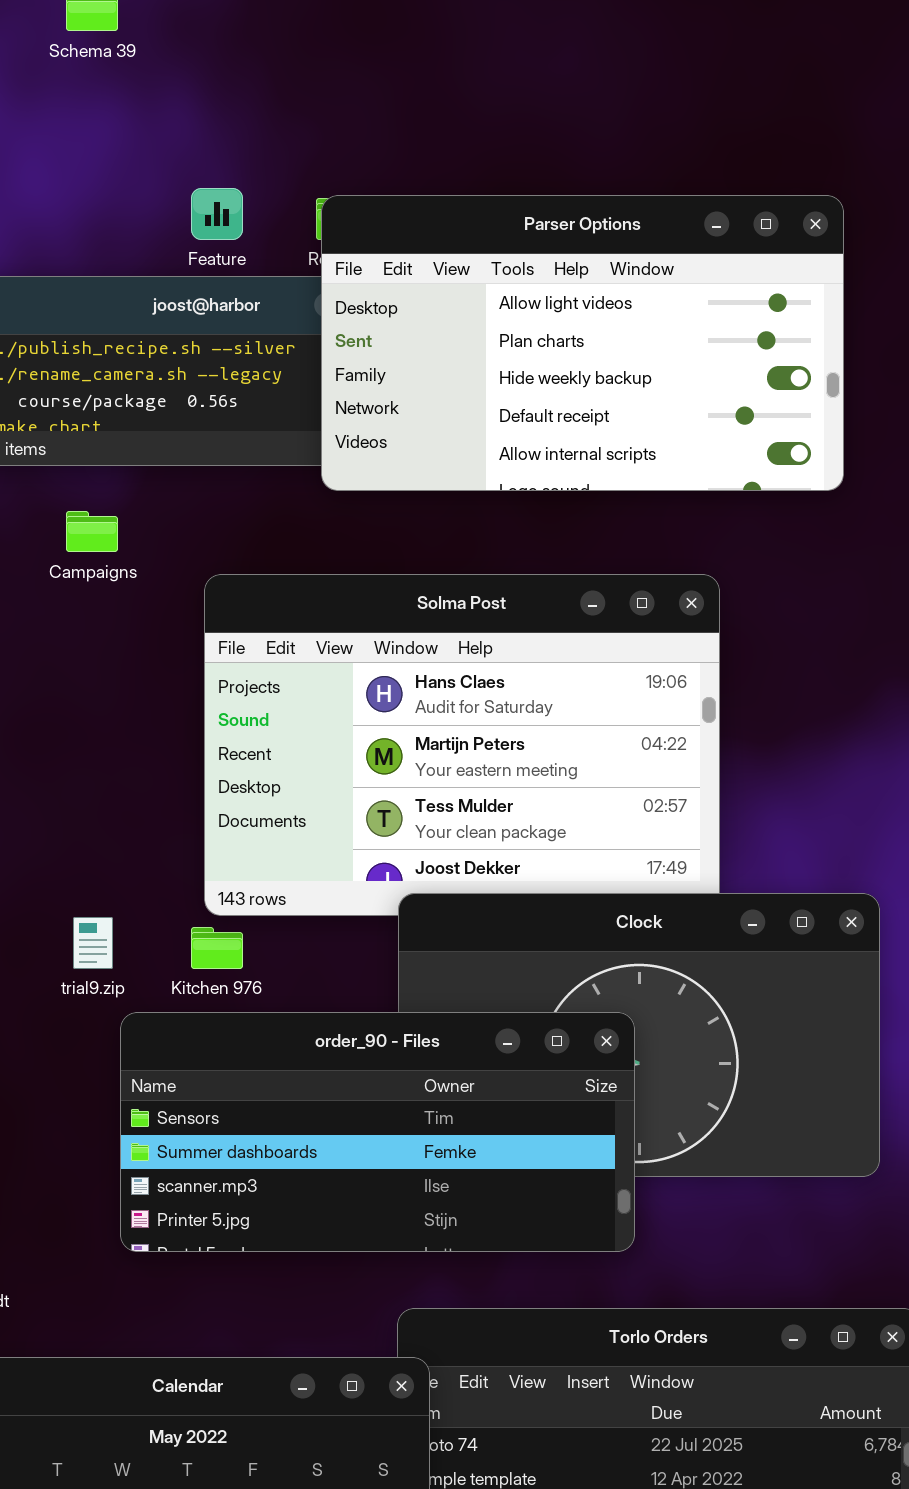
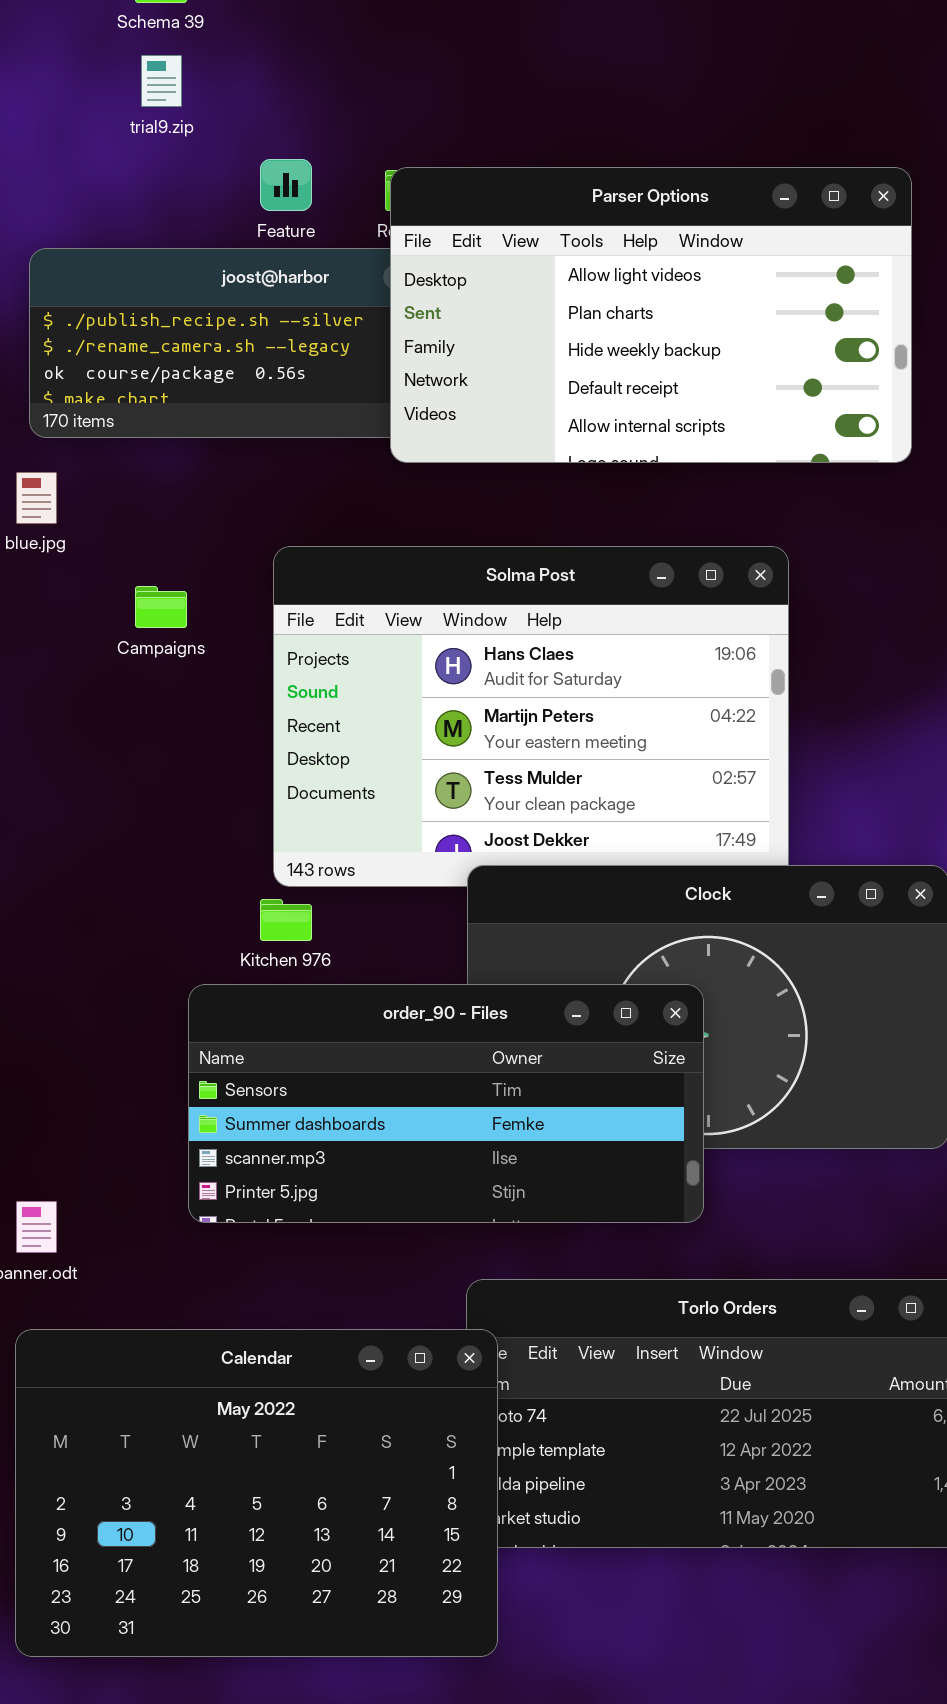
Campaigns: [66,511,118,552] -> [135,586,187,628], moved
trial9.zip: [73,917,113,969] -> [141,55,182,107], moved

